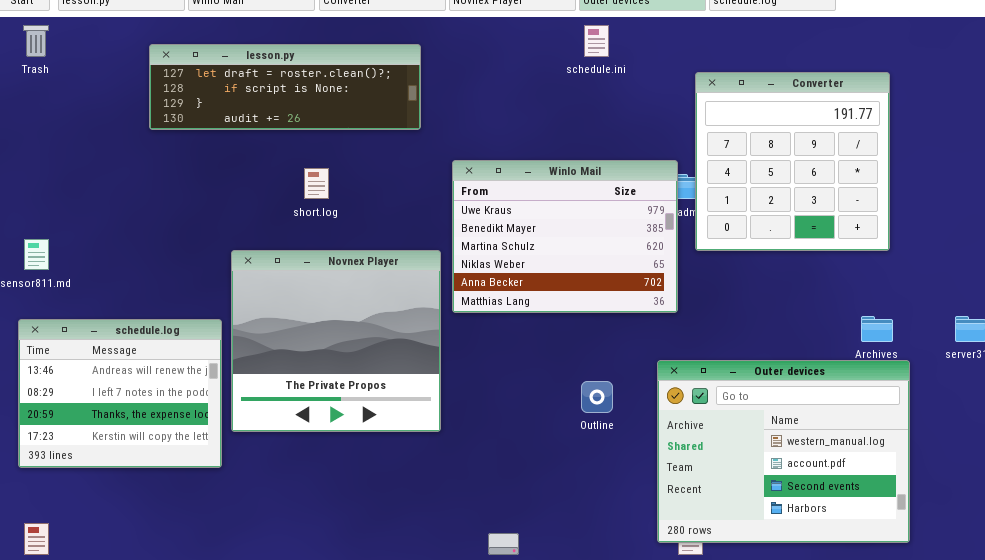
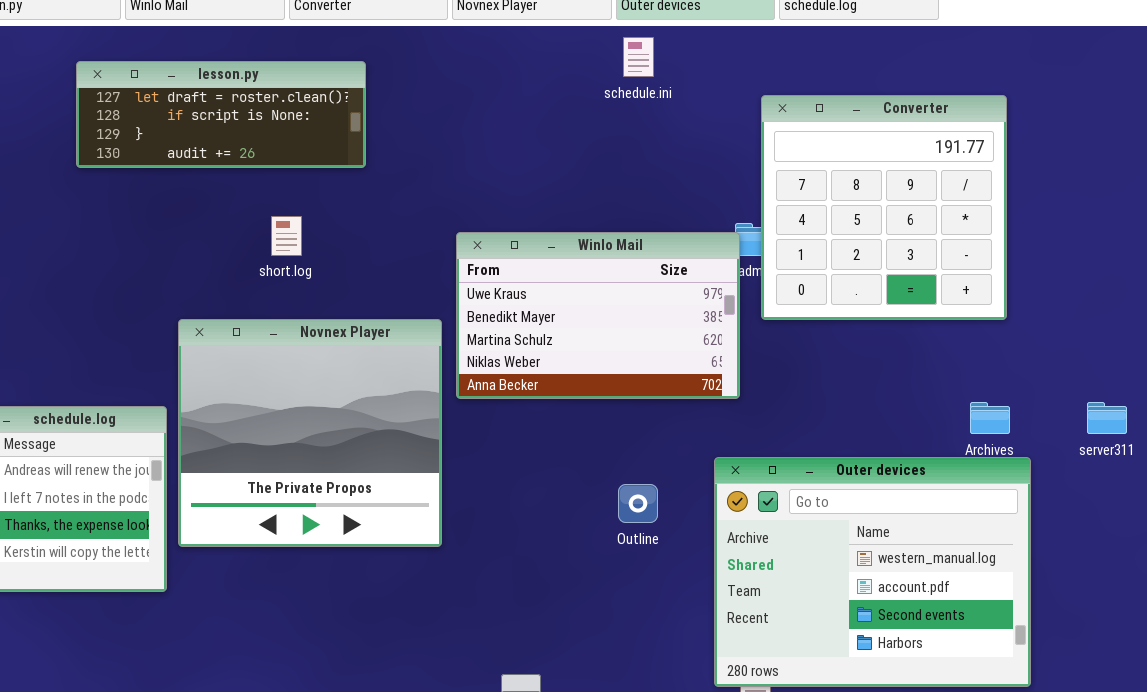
lesson.py: [149,44,421,130] -> [76,61,366,168], resized
Winlo Mail: [452,160,678,313] -> [456,232,740,399], resized

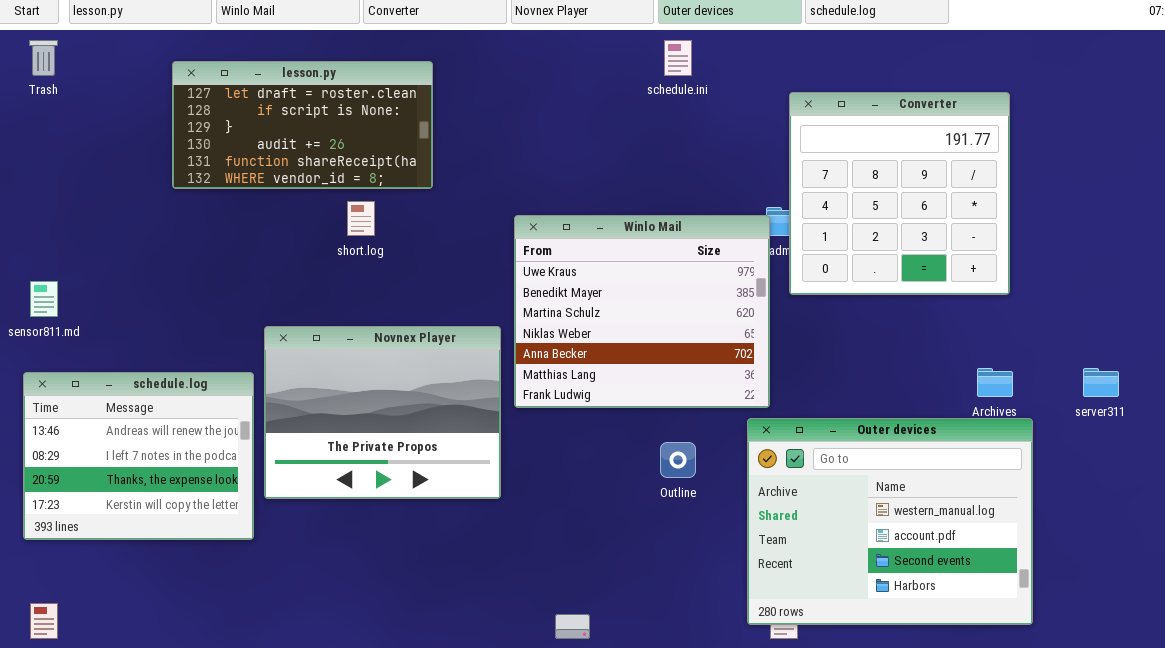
lesson.py: [76,61,366,168] -> [172,61,433,189], resized
Winlo Mail: [456,232,740,399] -> [514,215,770,408], resized
Novnex Player: [178,319,442,547] -> [264,326,501,499], resized

